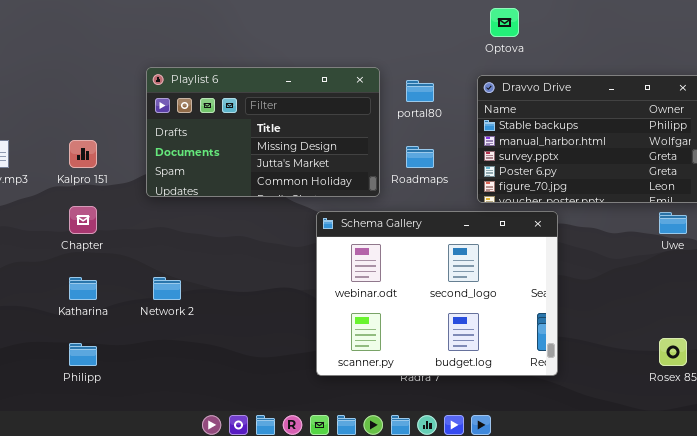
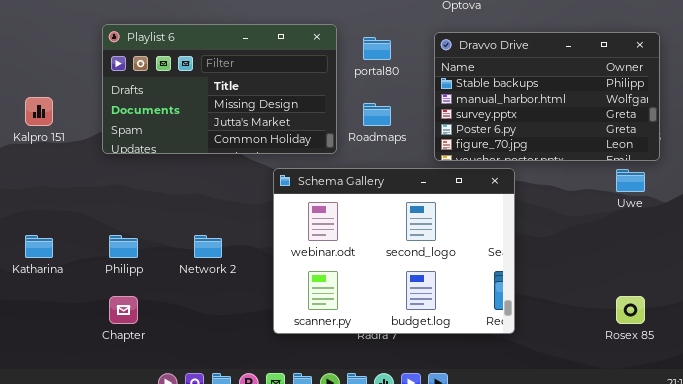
Chapter: [69,206,97,234] -> [109,296,138,324], moved
Network 2: [153,277,181,300] -> [194,235,222,258], moved
Philipp: [69,343,97,366] -> [109,235,138,258], moved

